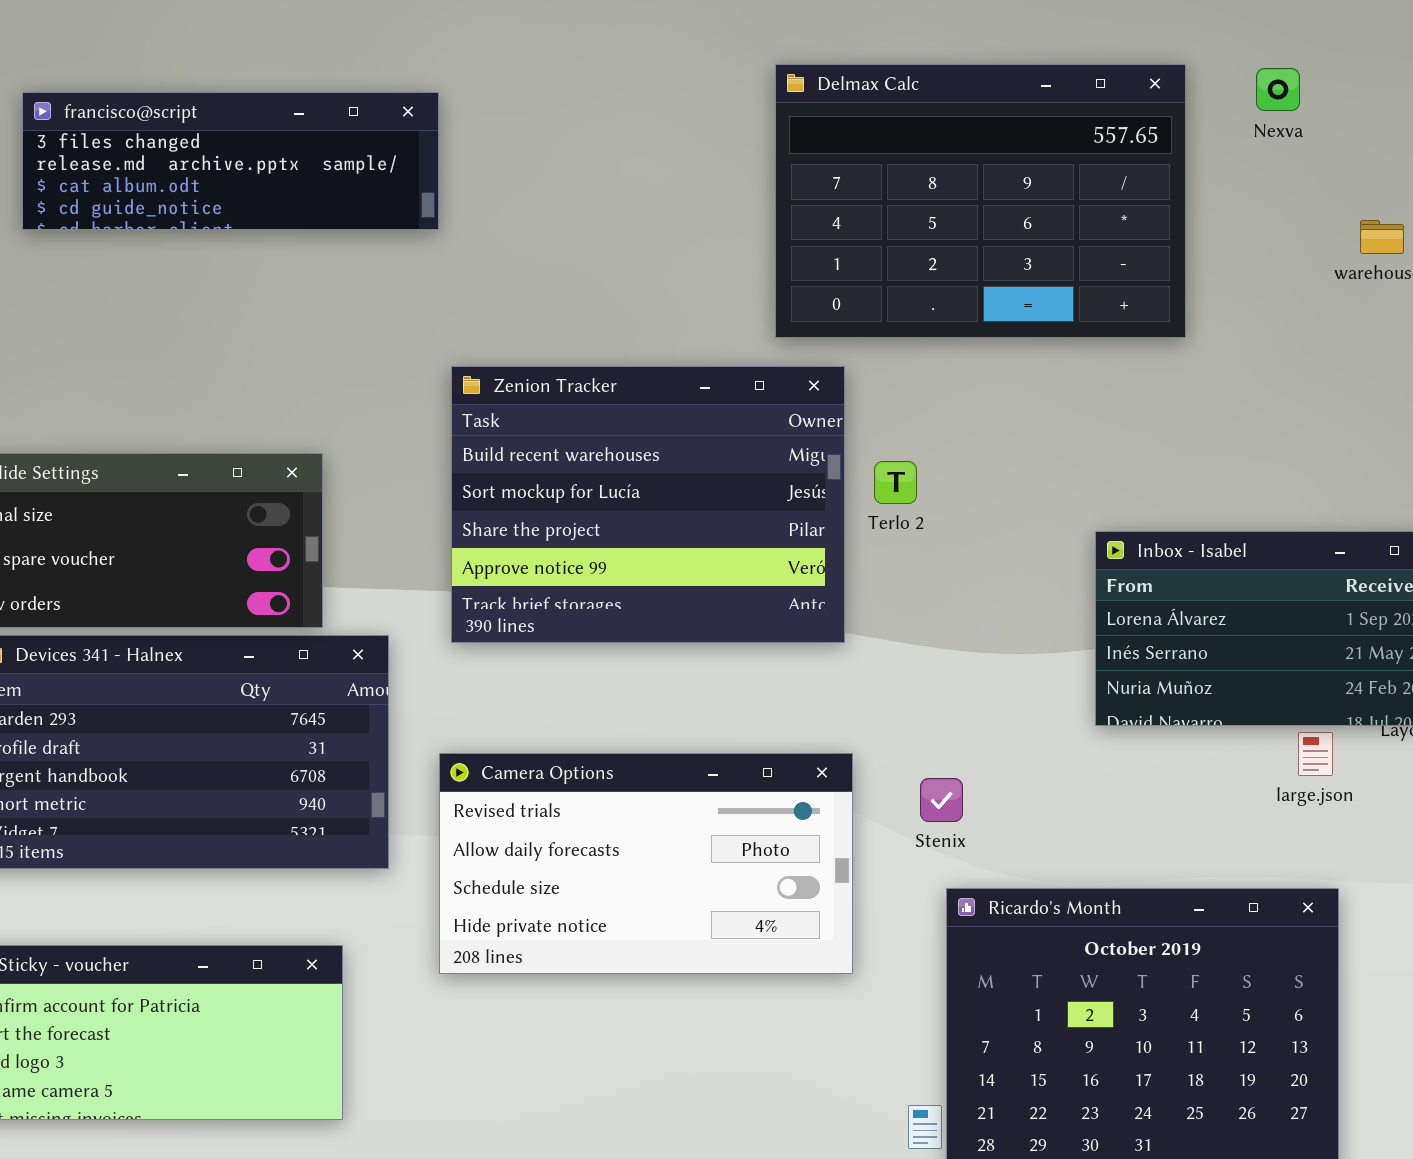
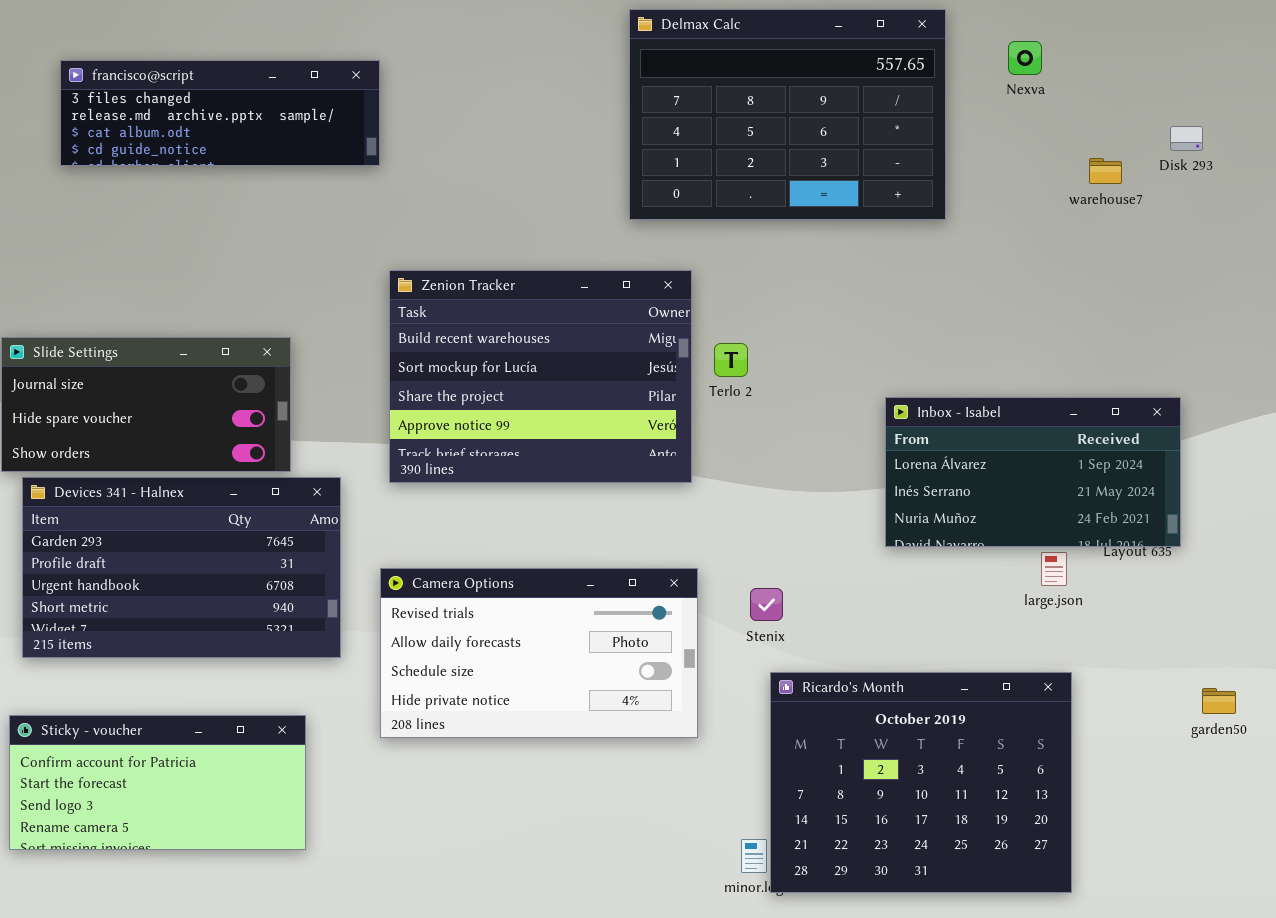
Delmax Calc: [775,64,1186,338] -> [629,9,946,220], moved

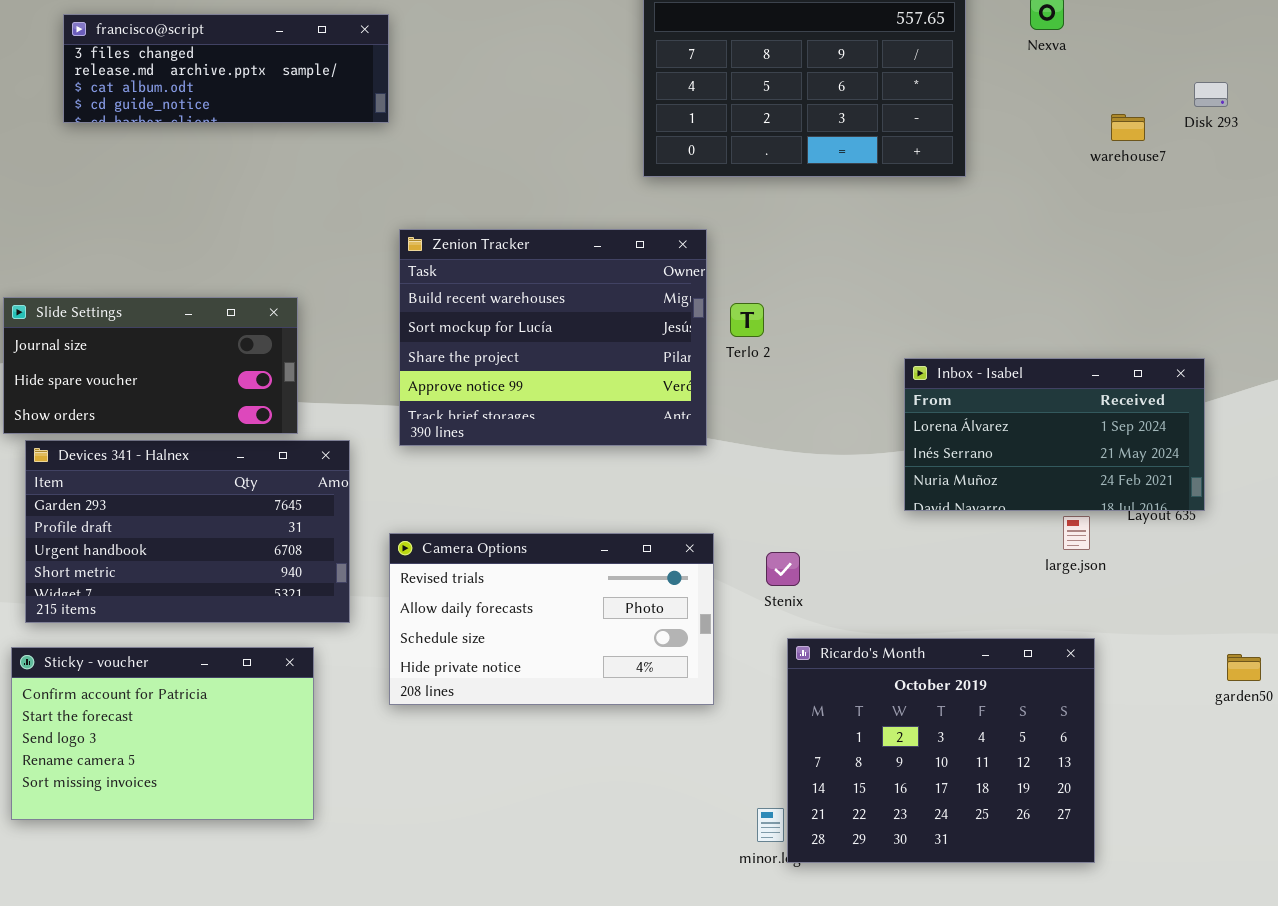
Sticky - voucher: [9,715,306,850] -> [11,647,314,820], resized

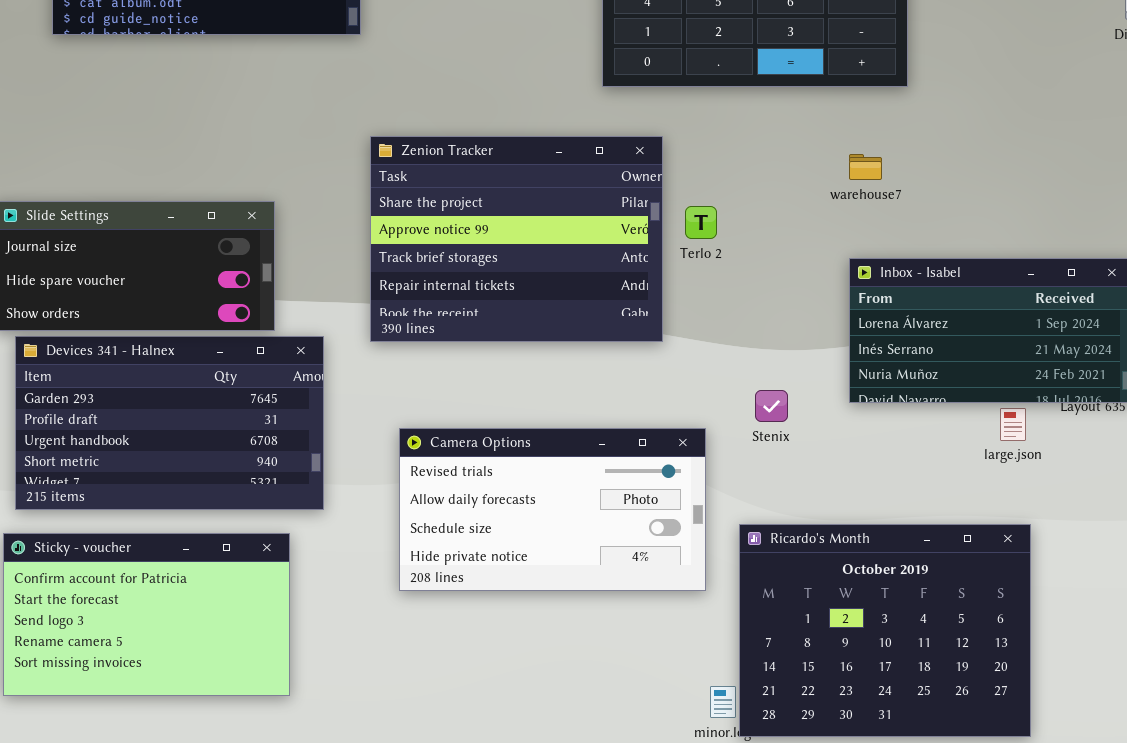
warehouse7: [1111,114,1145,141] -> [849,154,882,180], moved
Zenion Tracker: [399,229,707,446] -> [370,136,663,342], scrolled down 2 rows
Camera Options: [389,533,714,705] -> [399,428,706,591], moved
Stenix: [766,552,800,586] -> [755,390,788,422], moved

